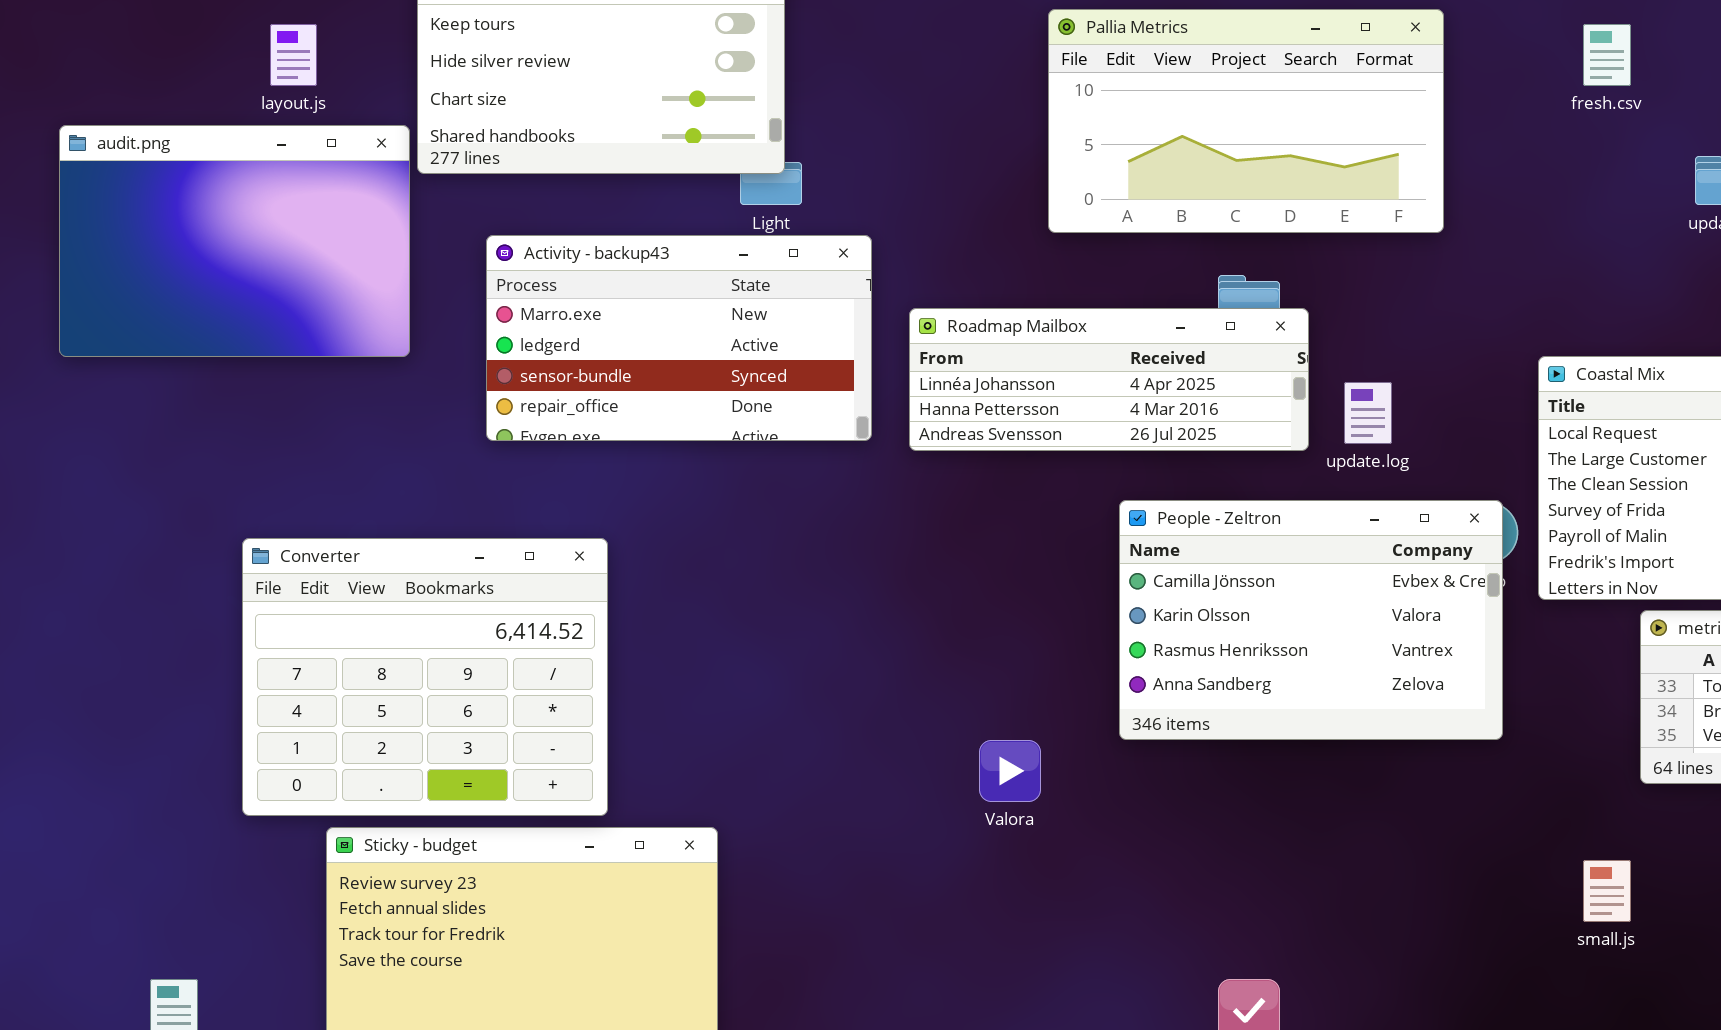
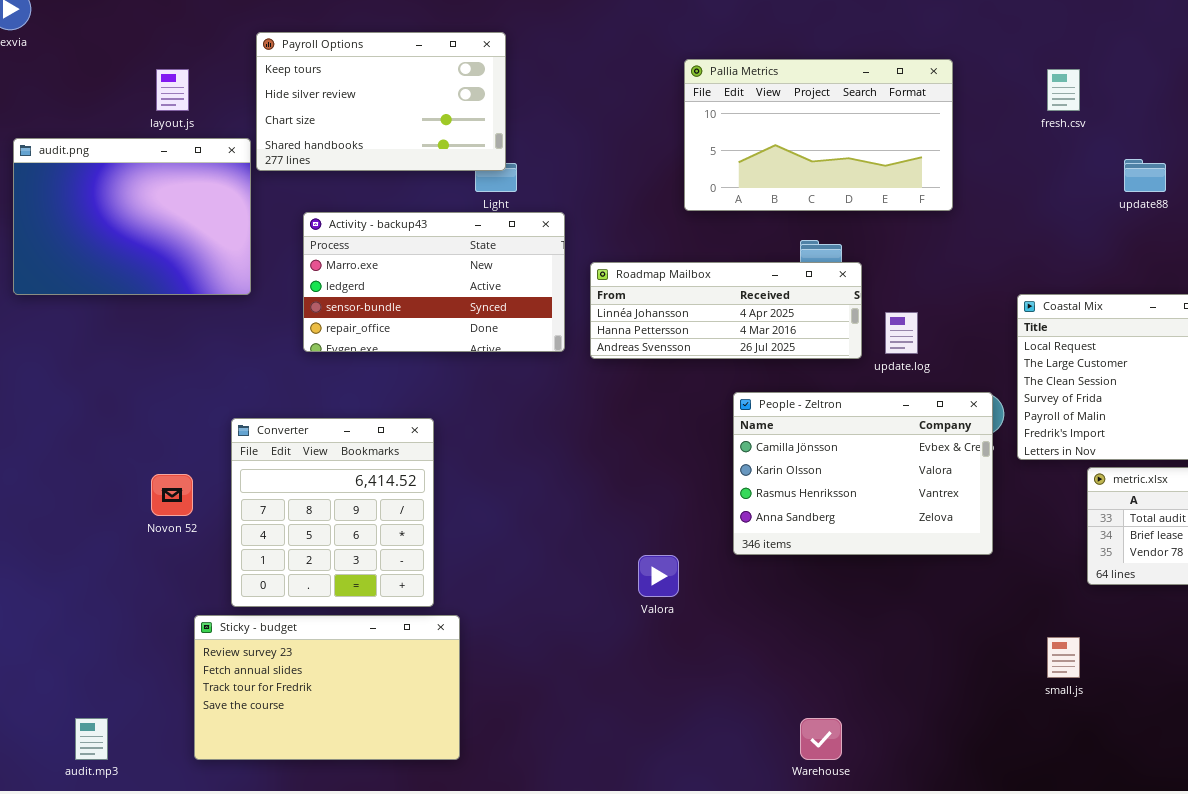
Converter: [242,538,608,816] -> [231,418,434,607], moved, resized

